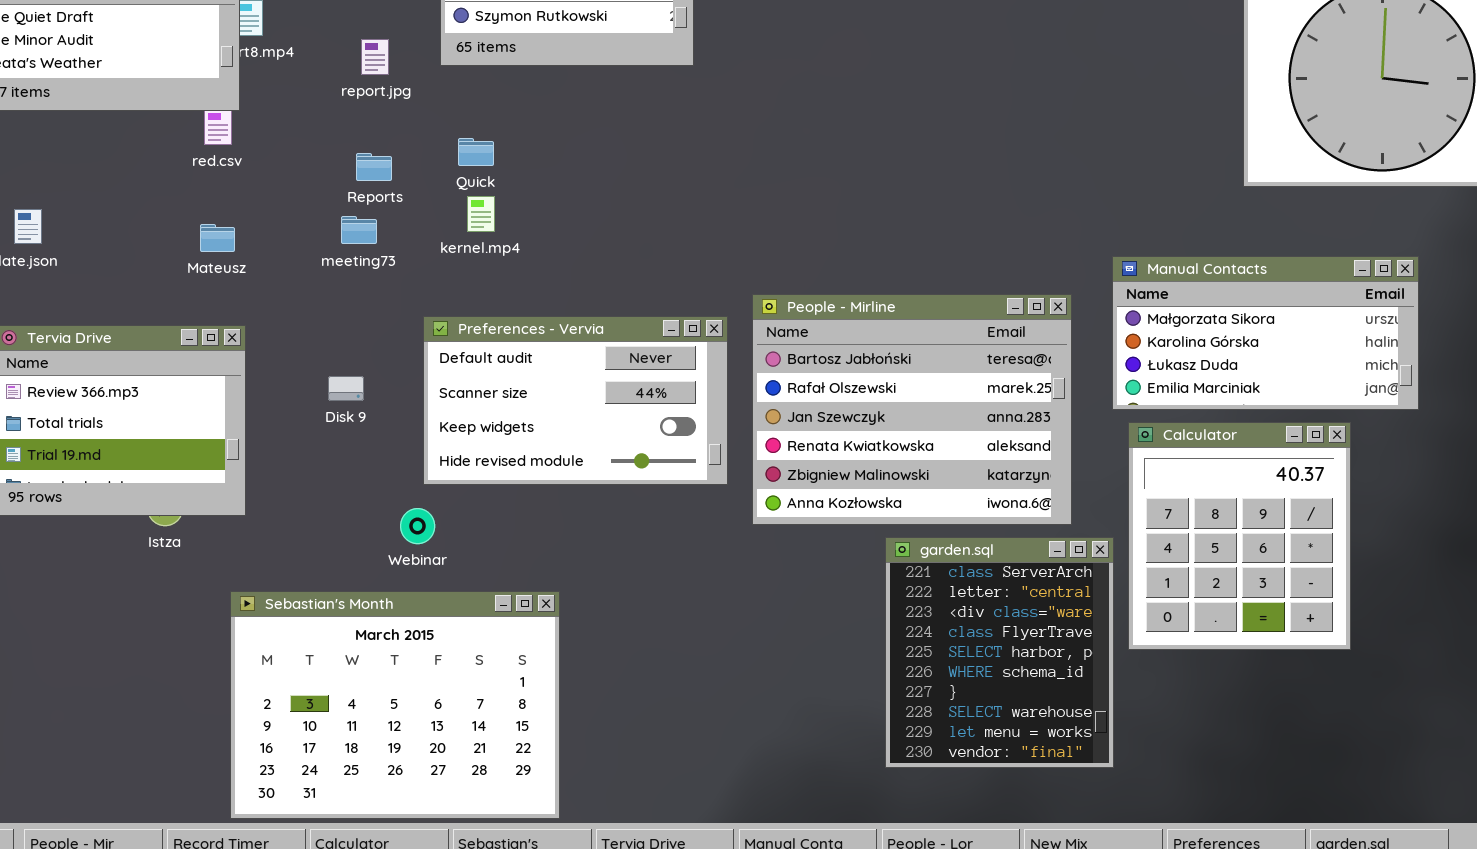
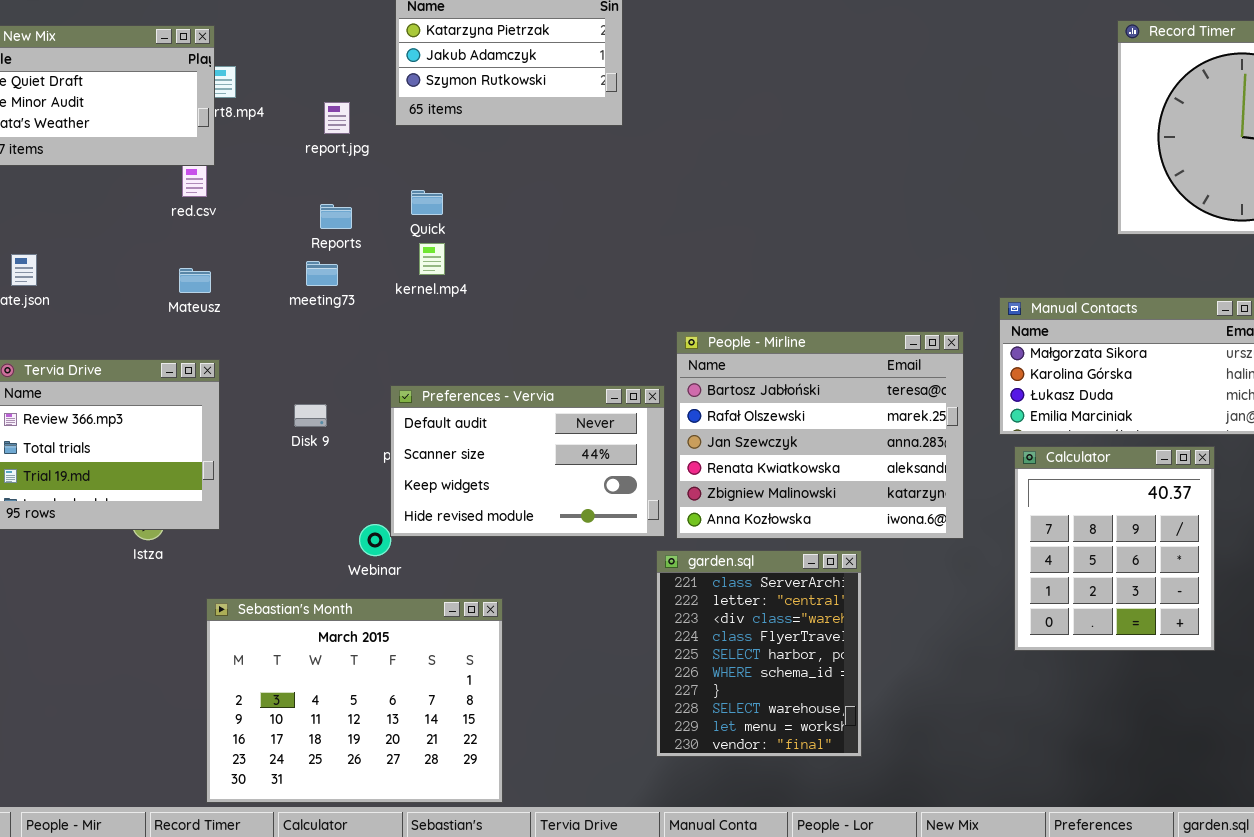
Preferences - Vervia: [423,316,728,485] -> [390,385,665,537], moved
garden.sql: [885,537,1114,768] -> [656,550,862,757], moved

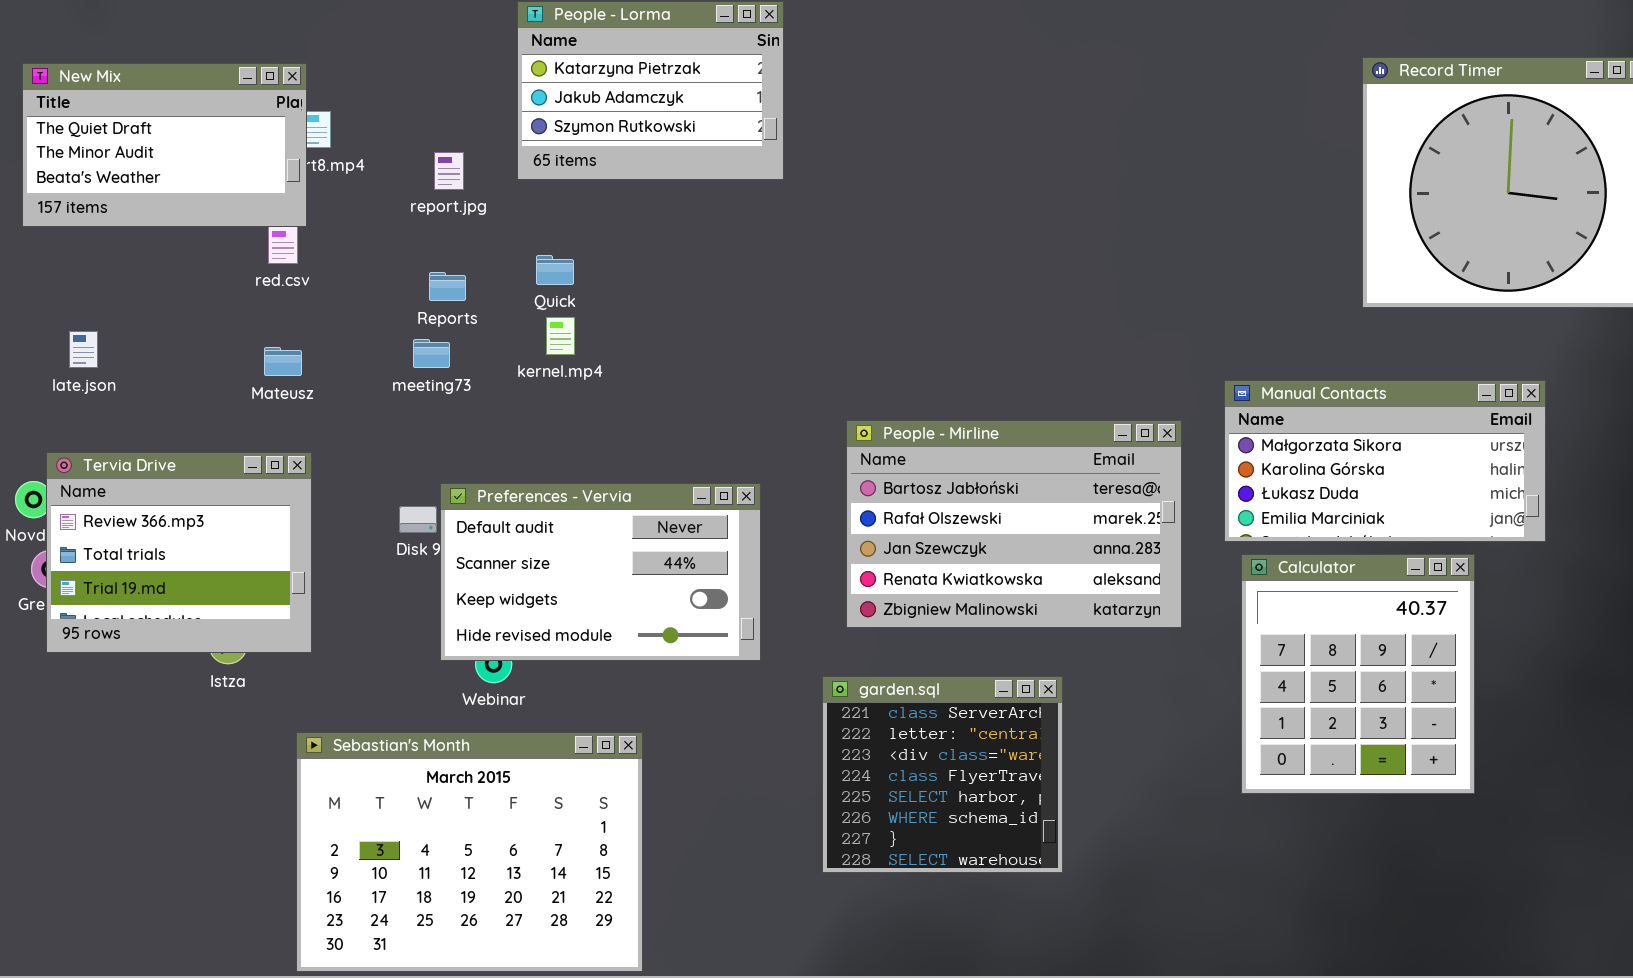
People - Mirline: [676,331,964,539] -> [846,420,1182,628], resized
Preferences - Vervia: [390,385,665,537] -> [440,483,761,661], moved
garden.sql: [656,550,862,757] -> [822,676,1063,873], resized

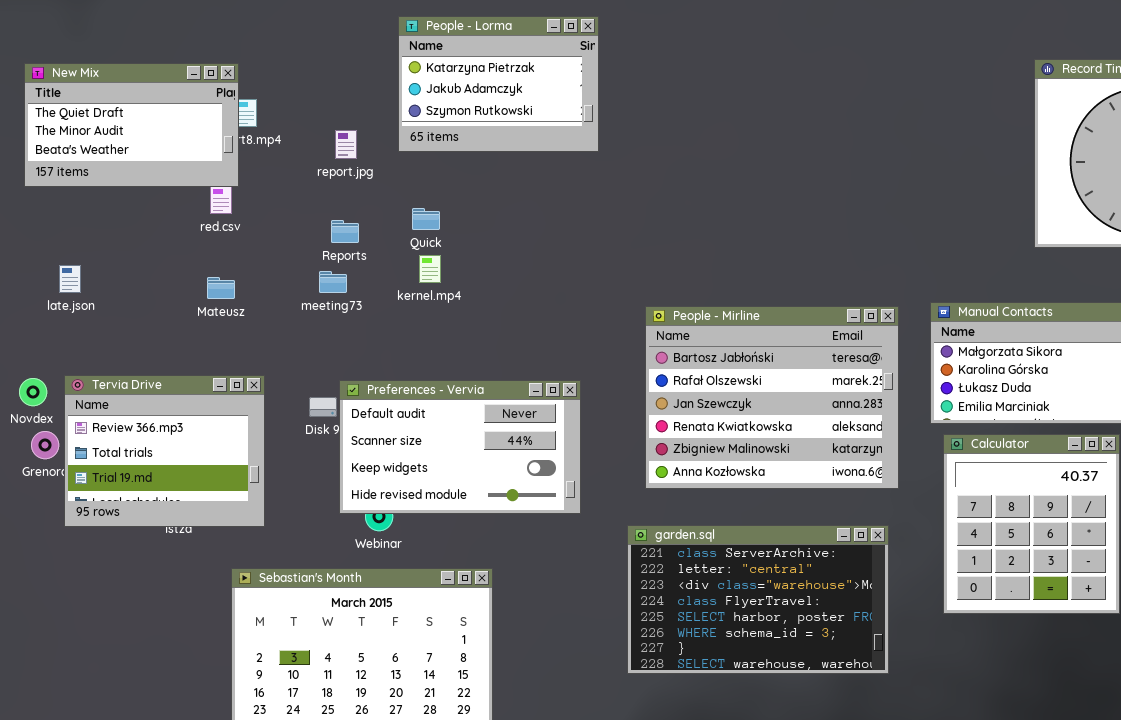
People - Mirline: [846,420,1182,628] -> [645,306,899,489], resized
Tervia Drive: [46,452,312,653] -> [64,375,265,527], moved
garden.sql: [822,676,1063,873] -> [627,525,889,674], resized

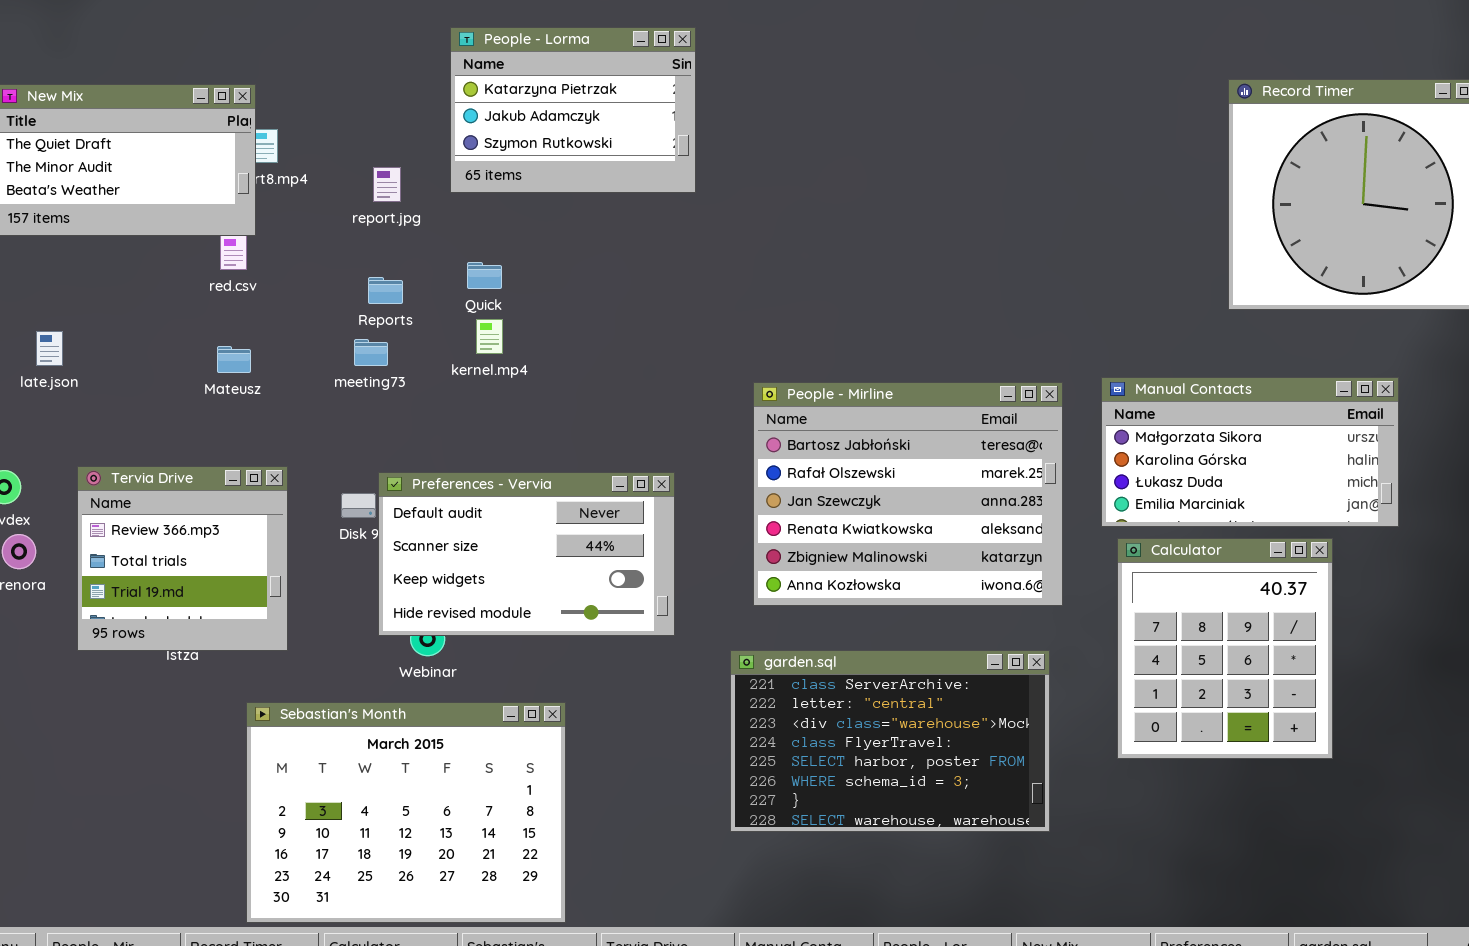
Tervia Drive: [64,375,265,527] -> [77,466,288,651], resized

